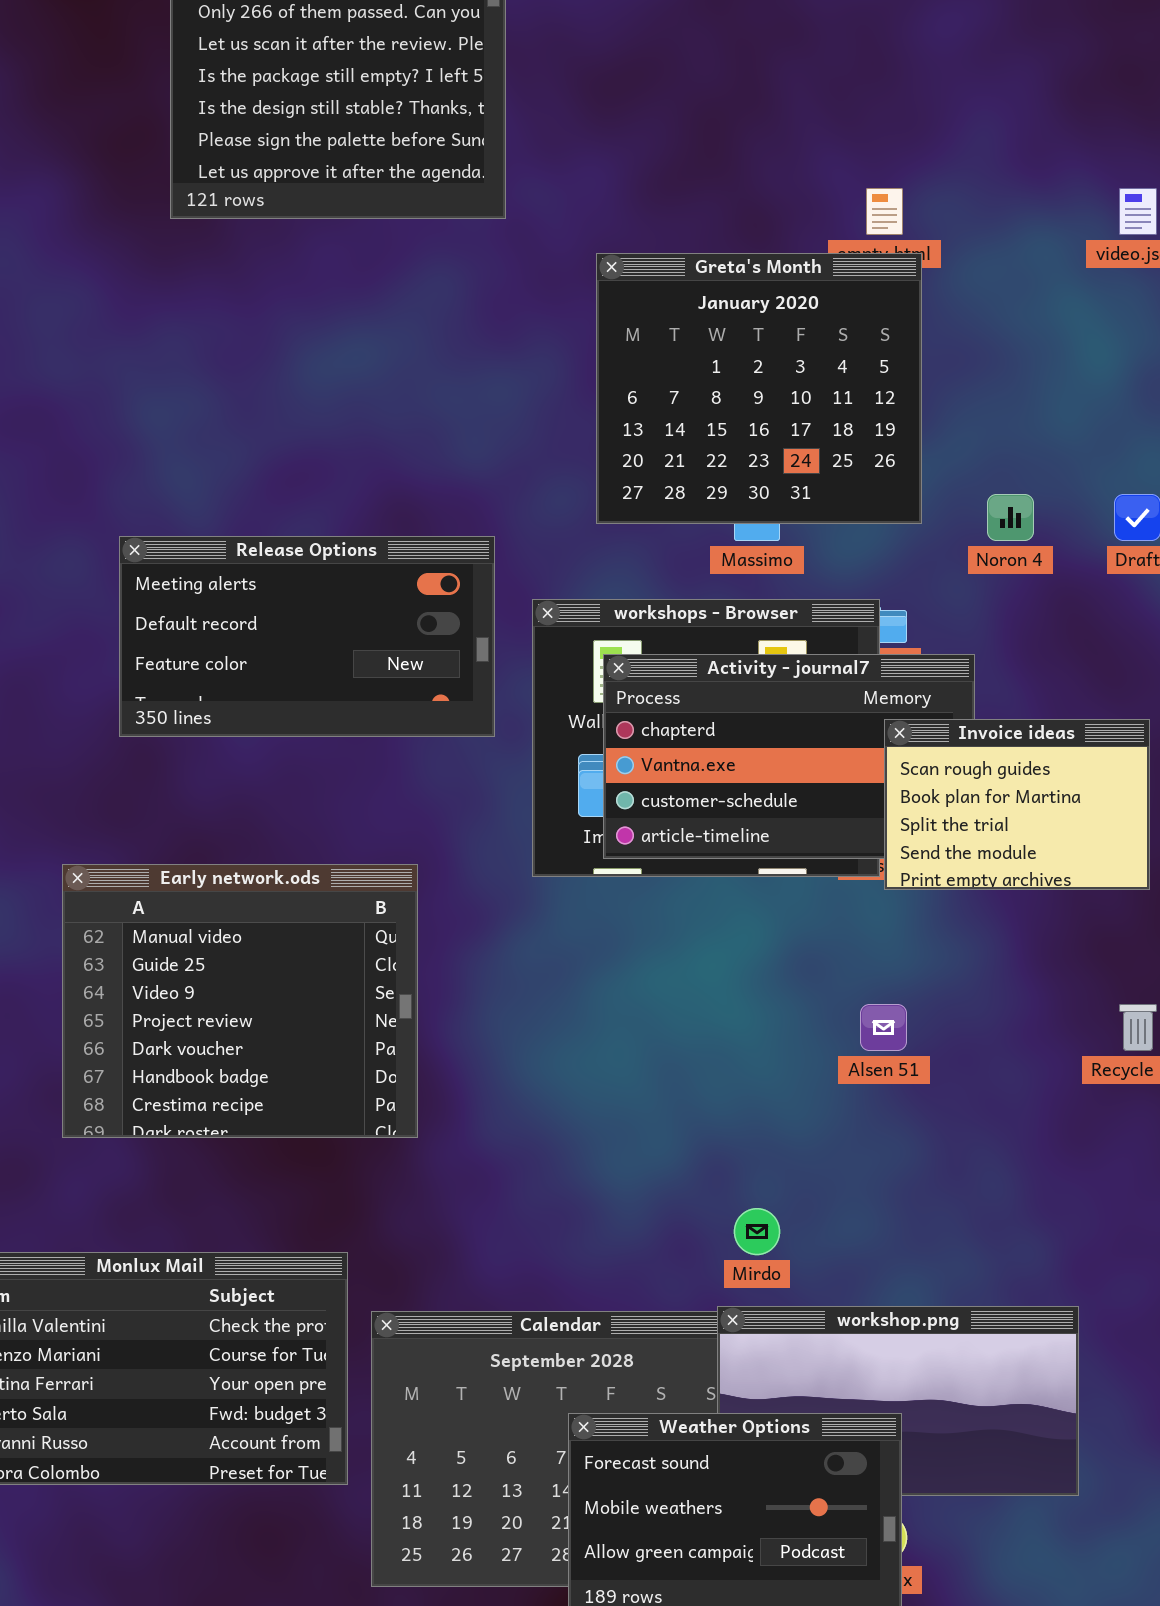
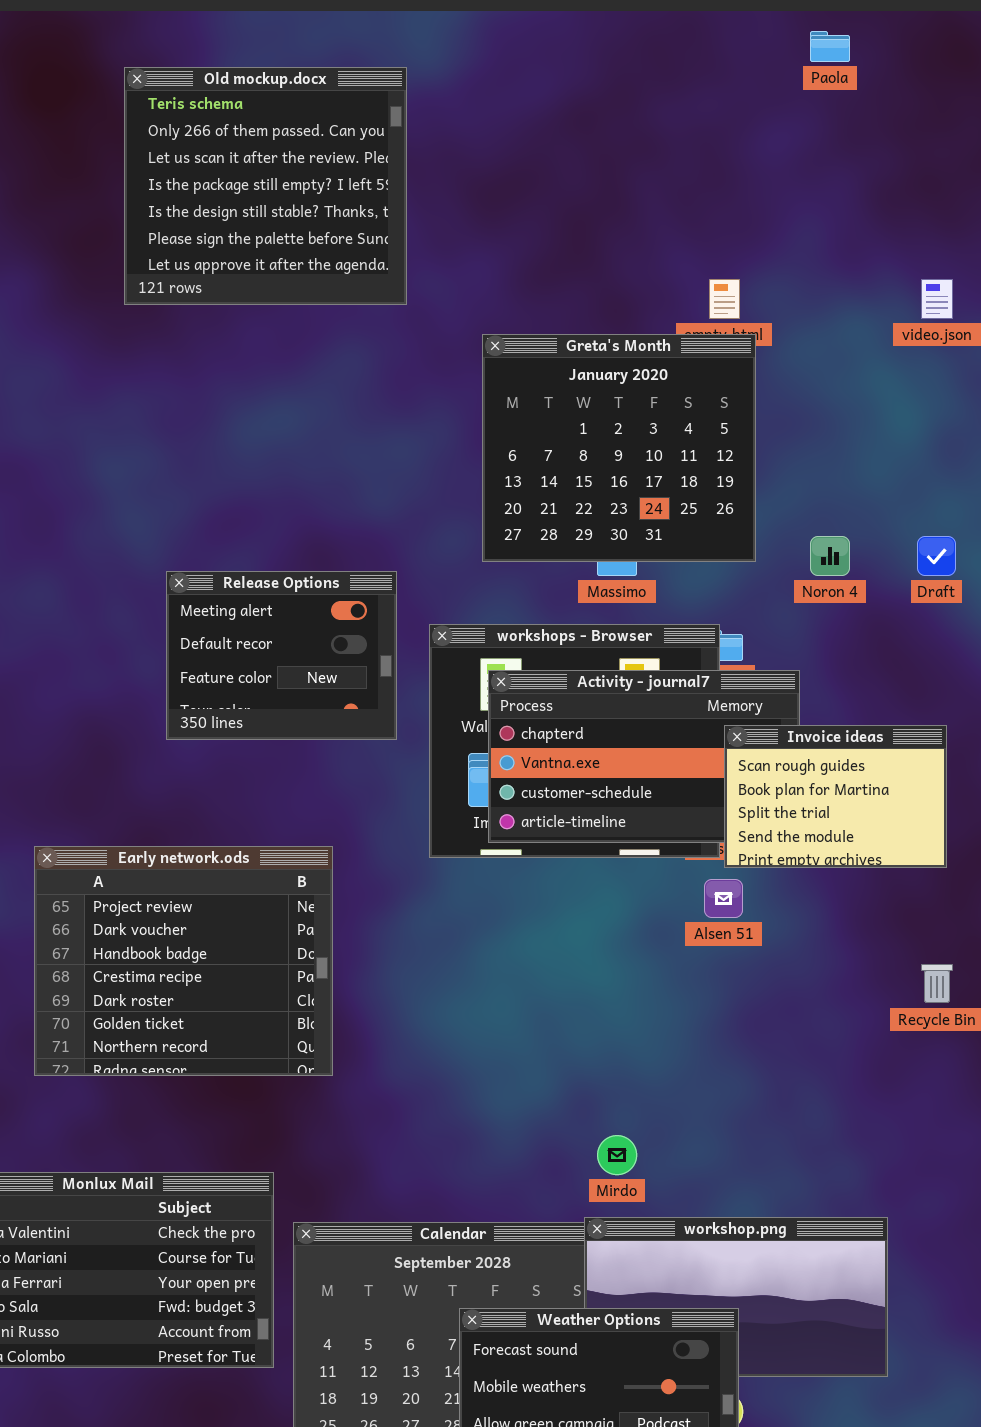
Release Options: [119,536,495,737] -> [166,571,397,740], resized
Early network.ods: [62,864,418,1138] -> [34,846,333,1076], scrolled down 3 rows
Alsen 51: [860,1004,907,1051] -> [704,879,743,918], moved

